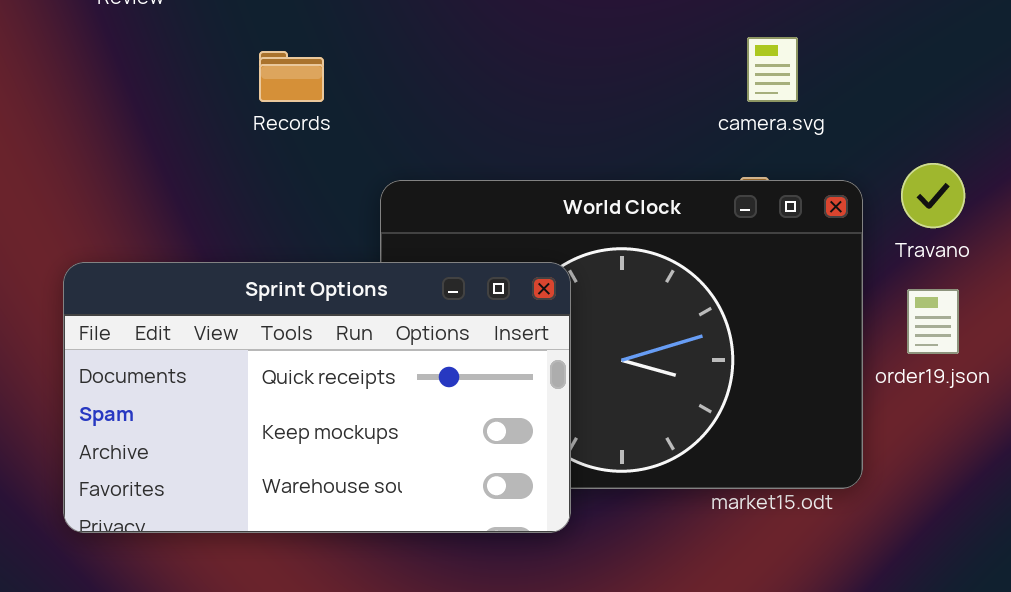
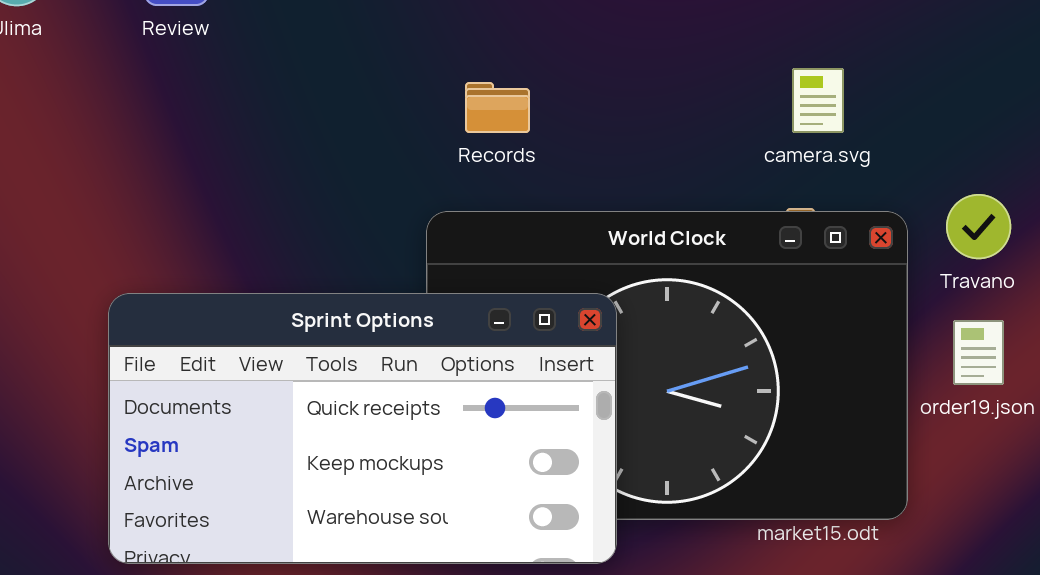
Records: [259,51,324,102] -> [465,82,530,133], moved

